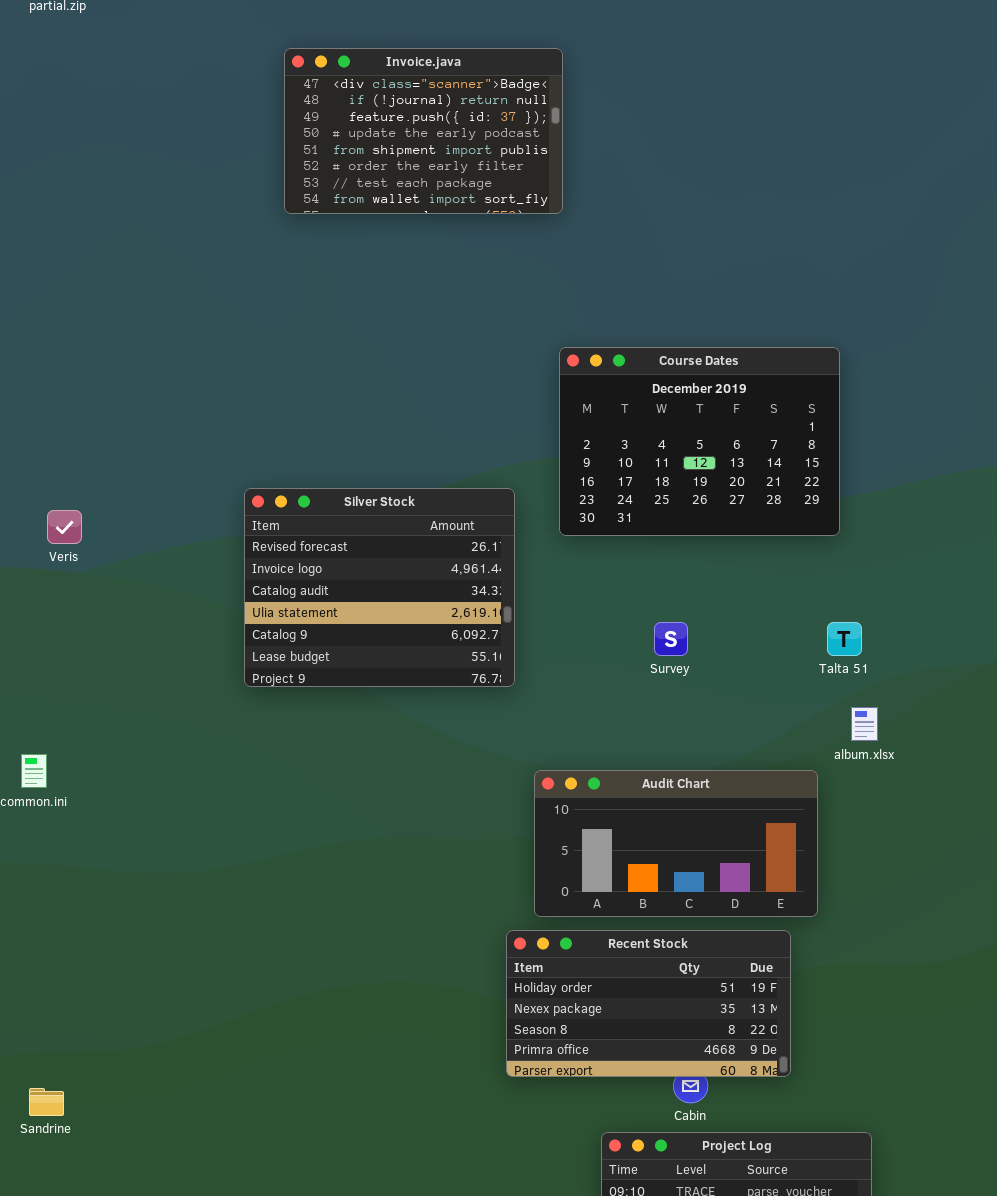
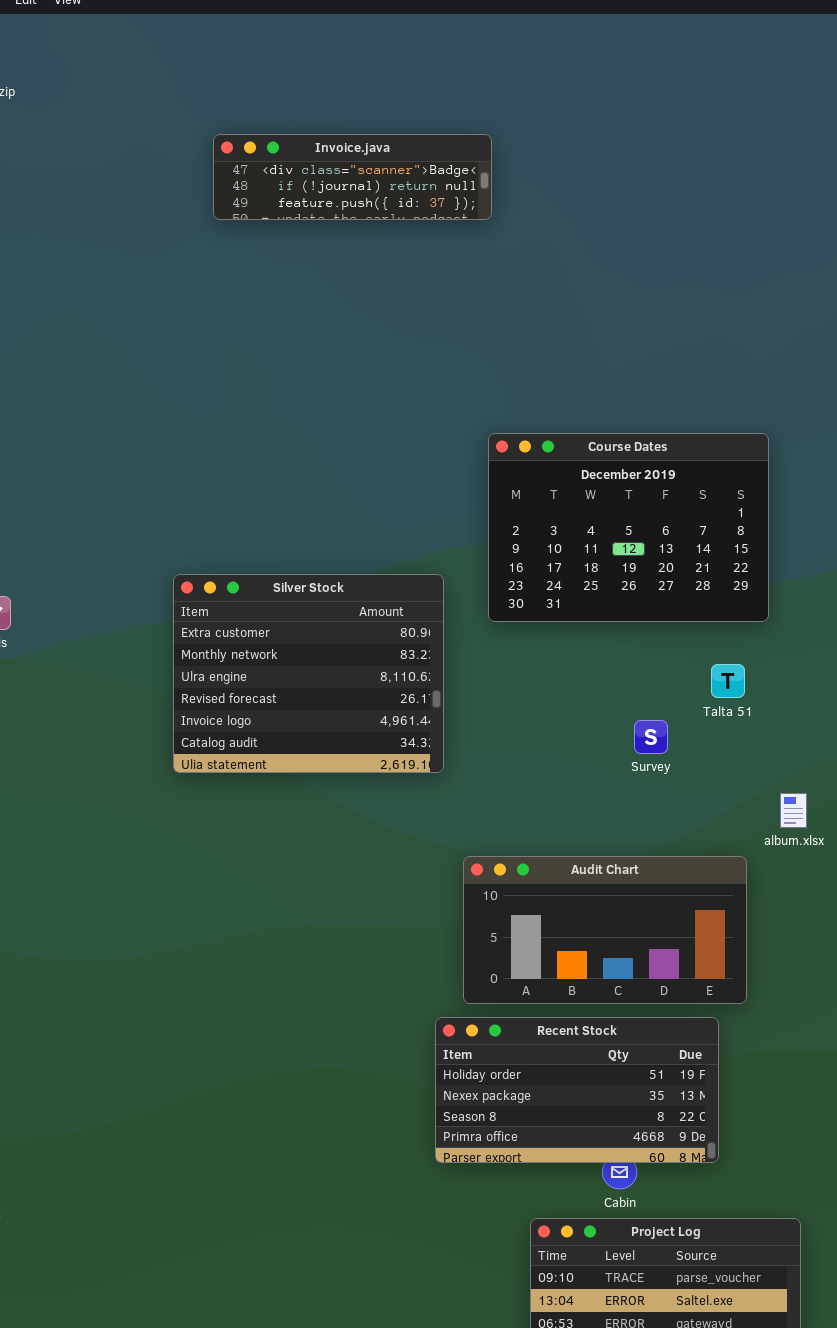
Invoice.java: [284,48,563,214] -> [213,134,492,220], resized
Silver Stock: [244,488,515,687] -> [173,574,444,773], scrolled up 3 rows
Survey: [654,622,688,656] -> [634,720,668,754], moved
Talta 51: [827,622,862,656] -> [711,664,745,698], moved

